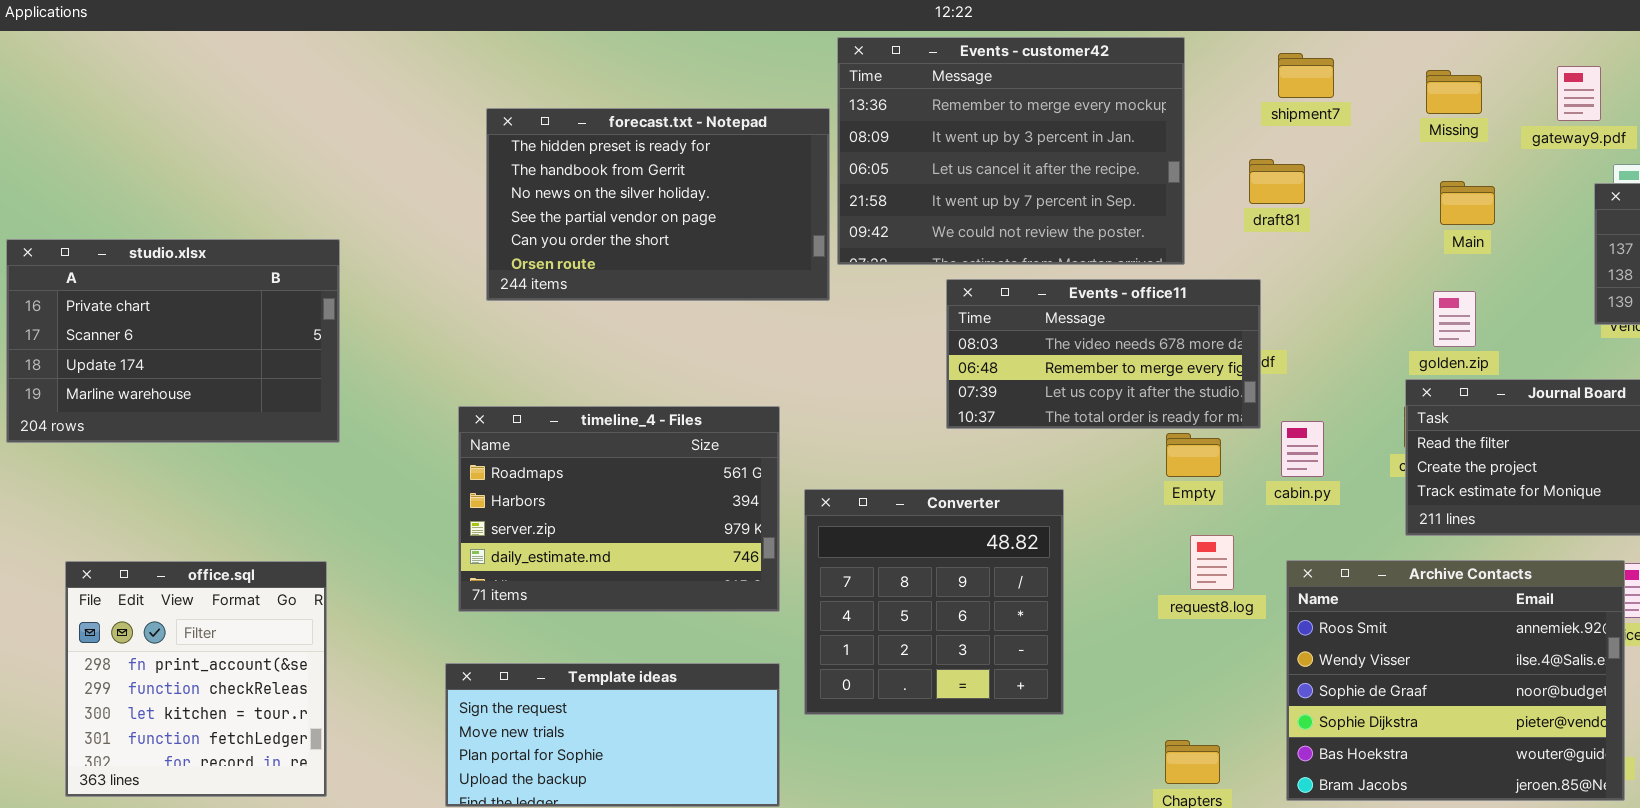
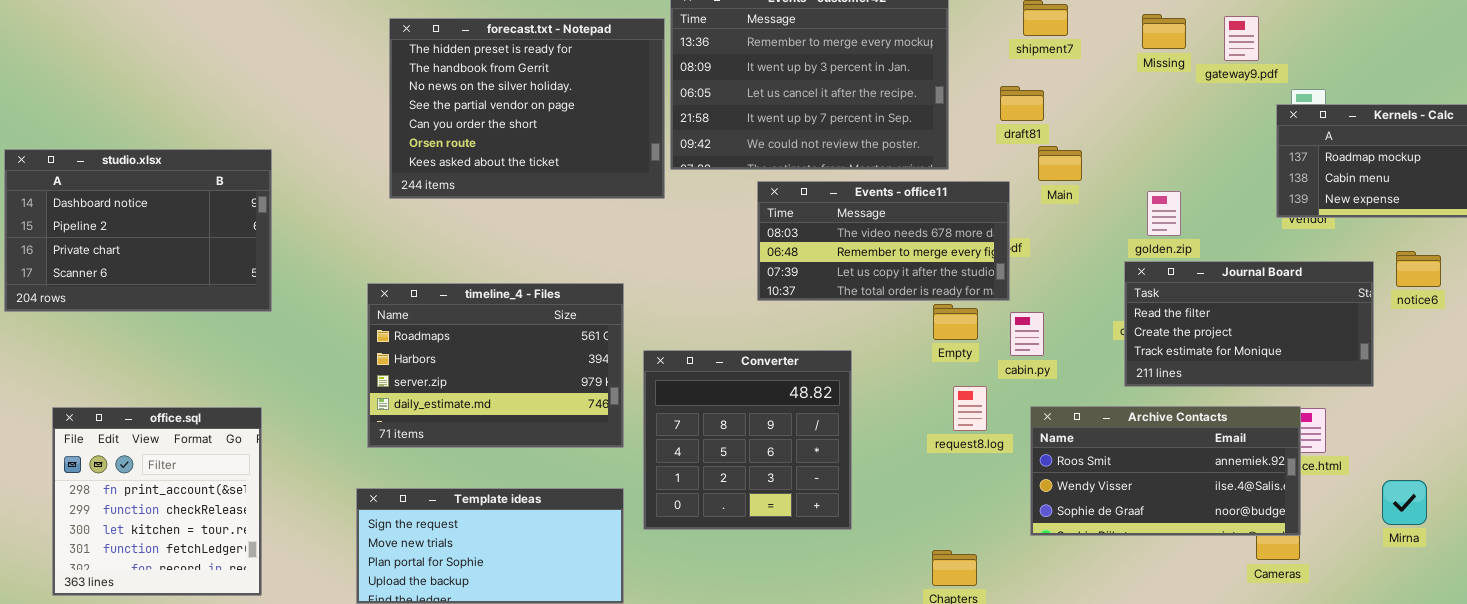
gateway9.pdf: [1557,66,1601,121] -> [1224,16,1259,61], moved
forecast.txt - Notepad: [486,108,830,301] -> [389,18,665,199], resized
Main: [1440,181,1495,225] -> [1038,146,1082,181], moved
studio.xlsx: [6,239,340,443] -> [4,149,272,312], scrolled up 2 rows
cabin.py: [1281,421,1324,477] -> [1010,312,1044,356], moved
Archive Contacts: [1286,560,1625,801] -> [1030,406,1301,536], resized

